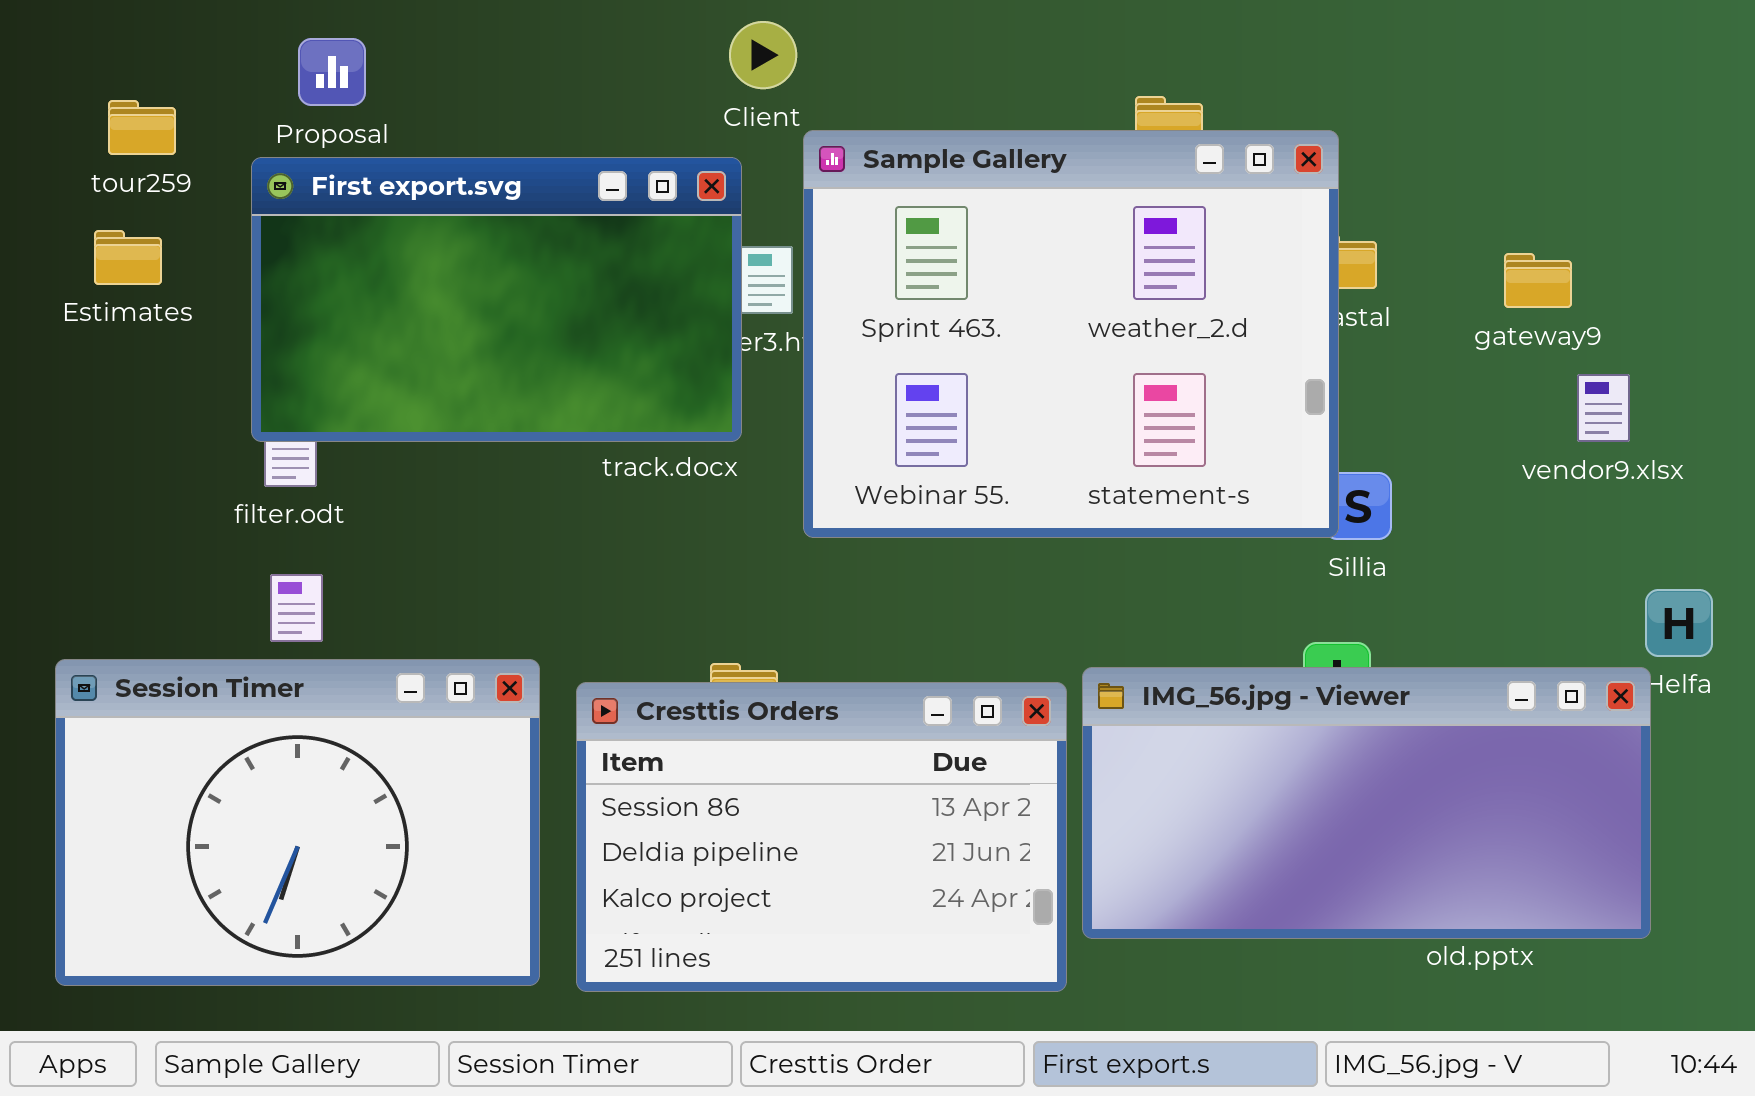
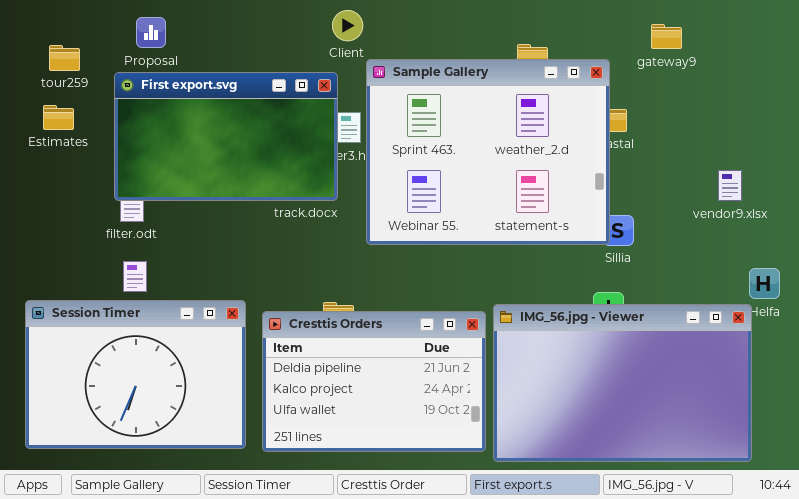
gateway9: [1504,253,1572,308] -> [651,24,682,49], moved
IMG_56.jpg - Viewer: [1082,667,1651,939] -> [493,304,752,462], resized
Cresttis Orders: [576,682,1067,992] -> [262,311,486,452], scrolled down 1 row

